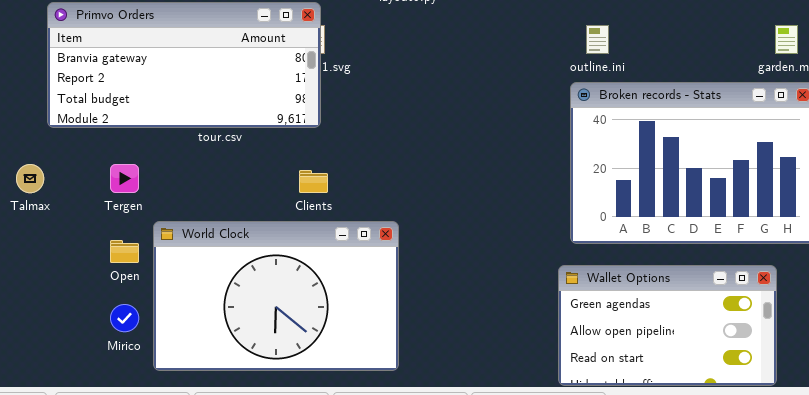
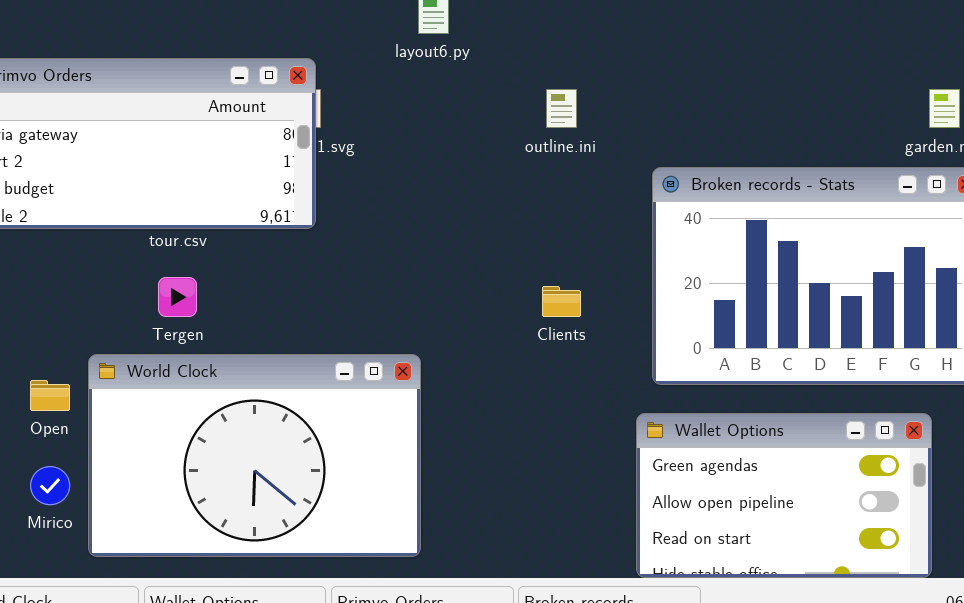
outline.ini: [586,25,609,54] -> [546,89,577,128], moved
Tergen: [110,164,139,193] -> [158,277,197,317], moved
Clients: [299,170,328,193] -> [542,286,581,317], moved

